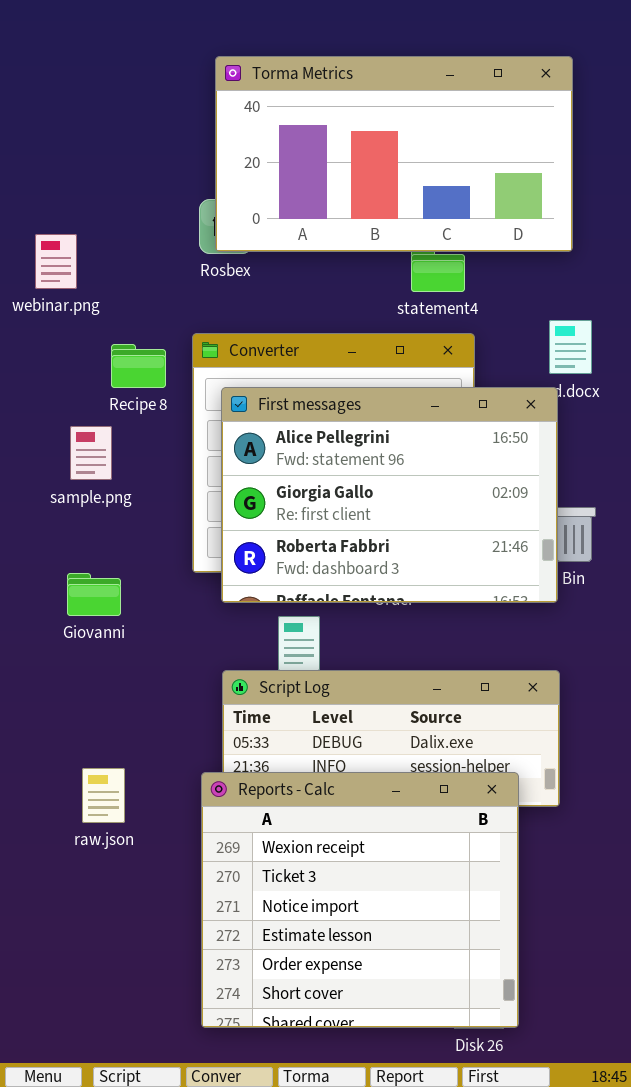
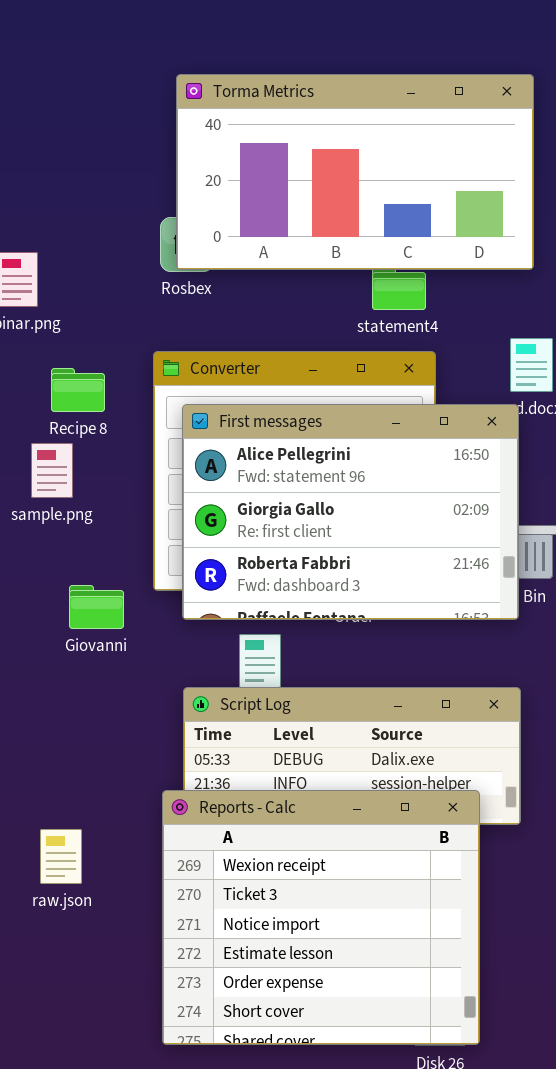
Recipe 8: [111,344,166,388] -> [51,368,105,412], moved
Giovanni: [67,573,121,616] -> [69,585,124,629], moved
raw.json: [82,768,125,823] -> [40,829,82,884], moved

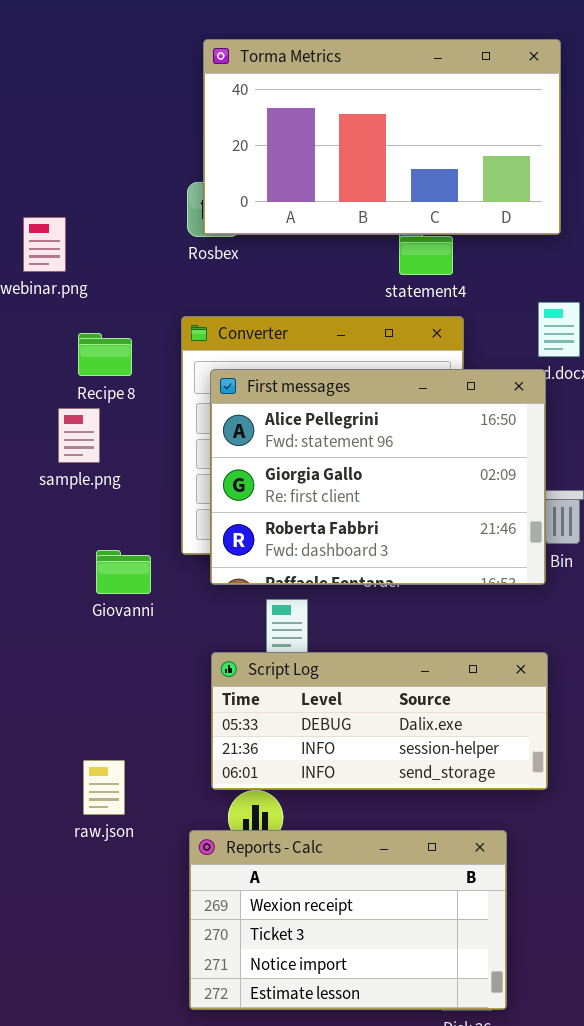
Reports - Calc: [162,790,480,1045] -> [189,830,507,1010], resized
raw.json: [40,829,82,884] -> [83,760,125,815], moved

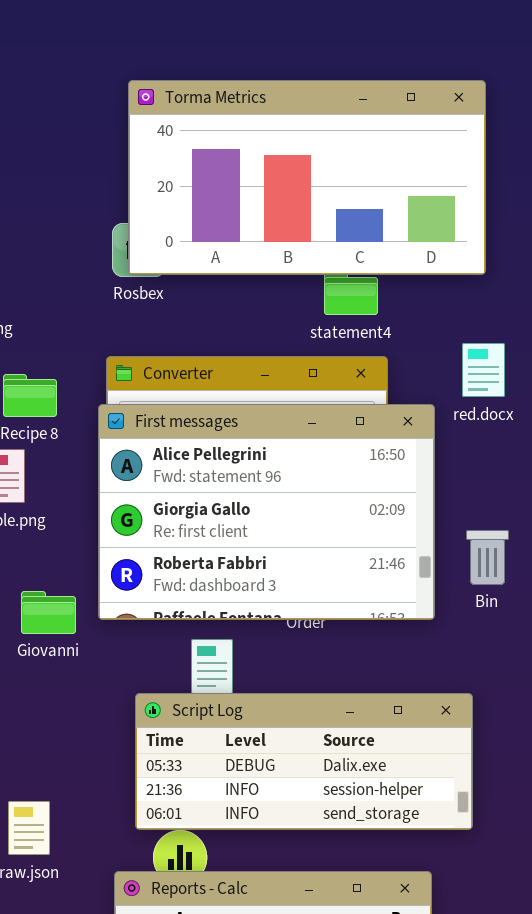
First messages: [210,369,546,585] -> [98,404,435,620], moved

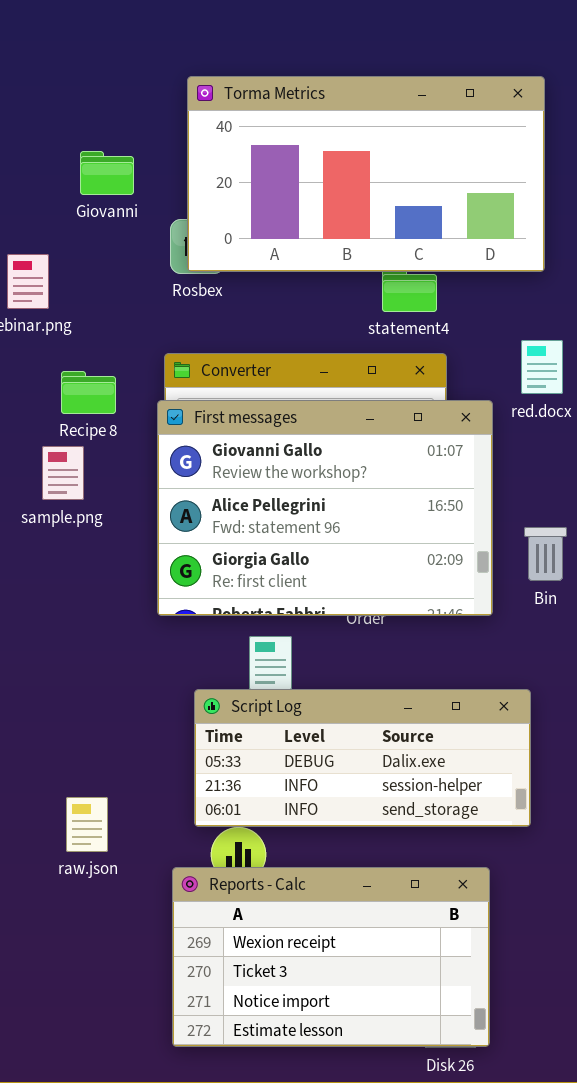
First messages: [98,404,435,620] -> [157,400,493,616], scrolled up 1 row
Giovanni: [21,591,76,634] -> [80,151,134,195], moved

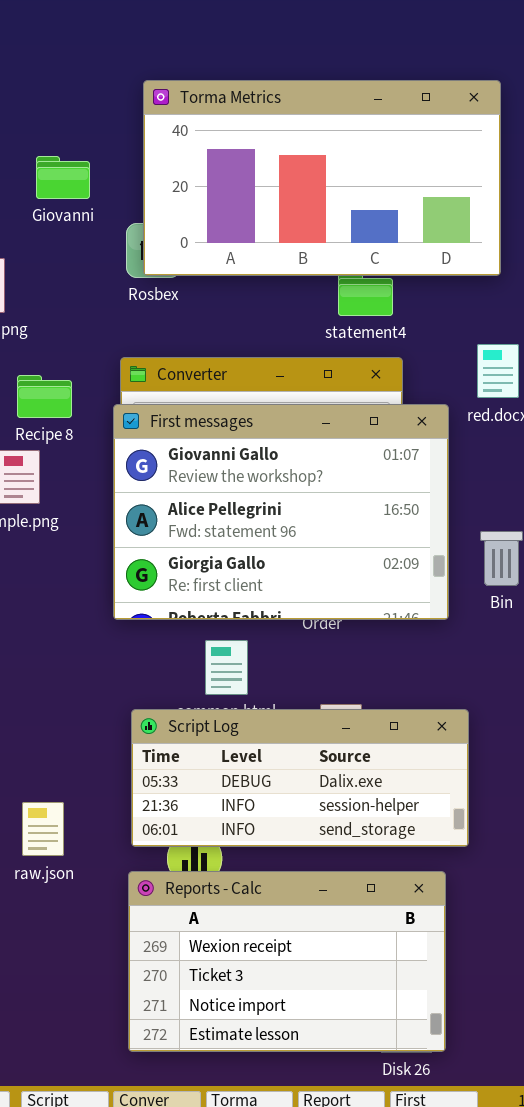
Script Log: [194,689,531,827] -> [131,709,469,847], moved

